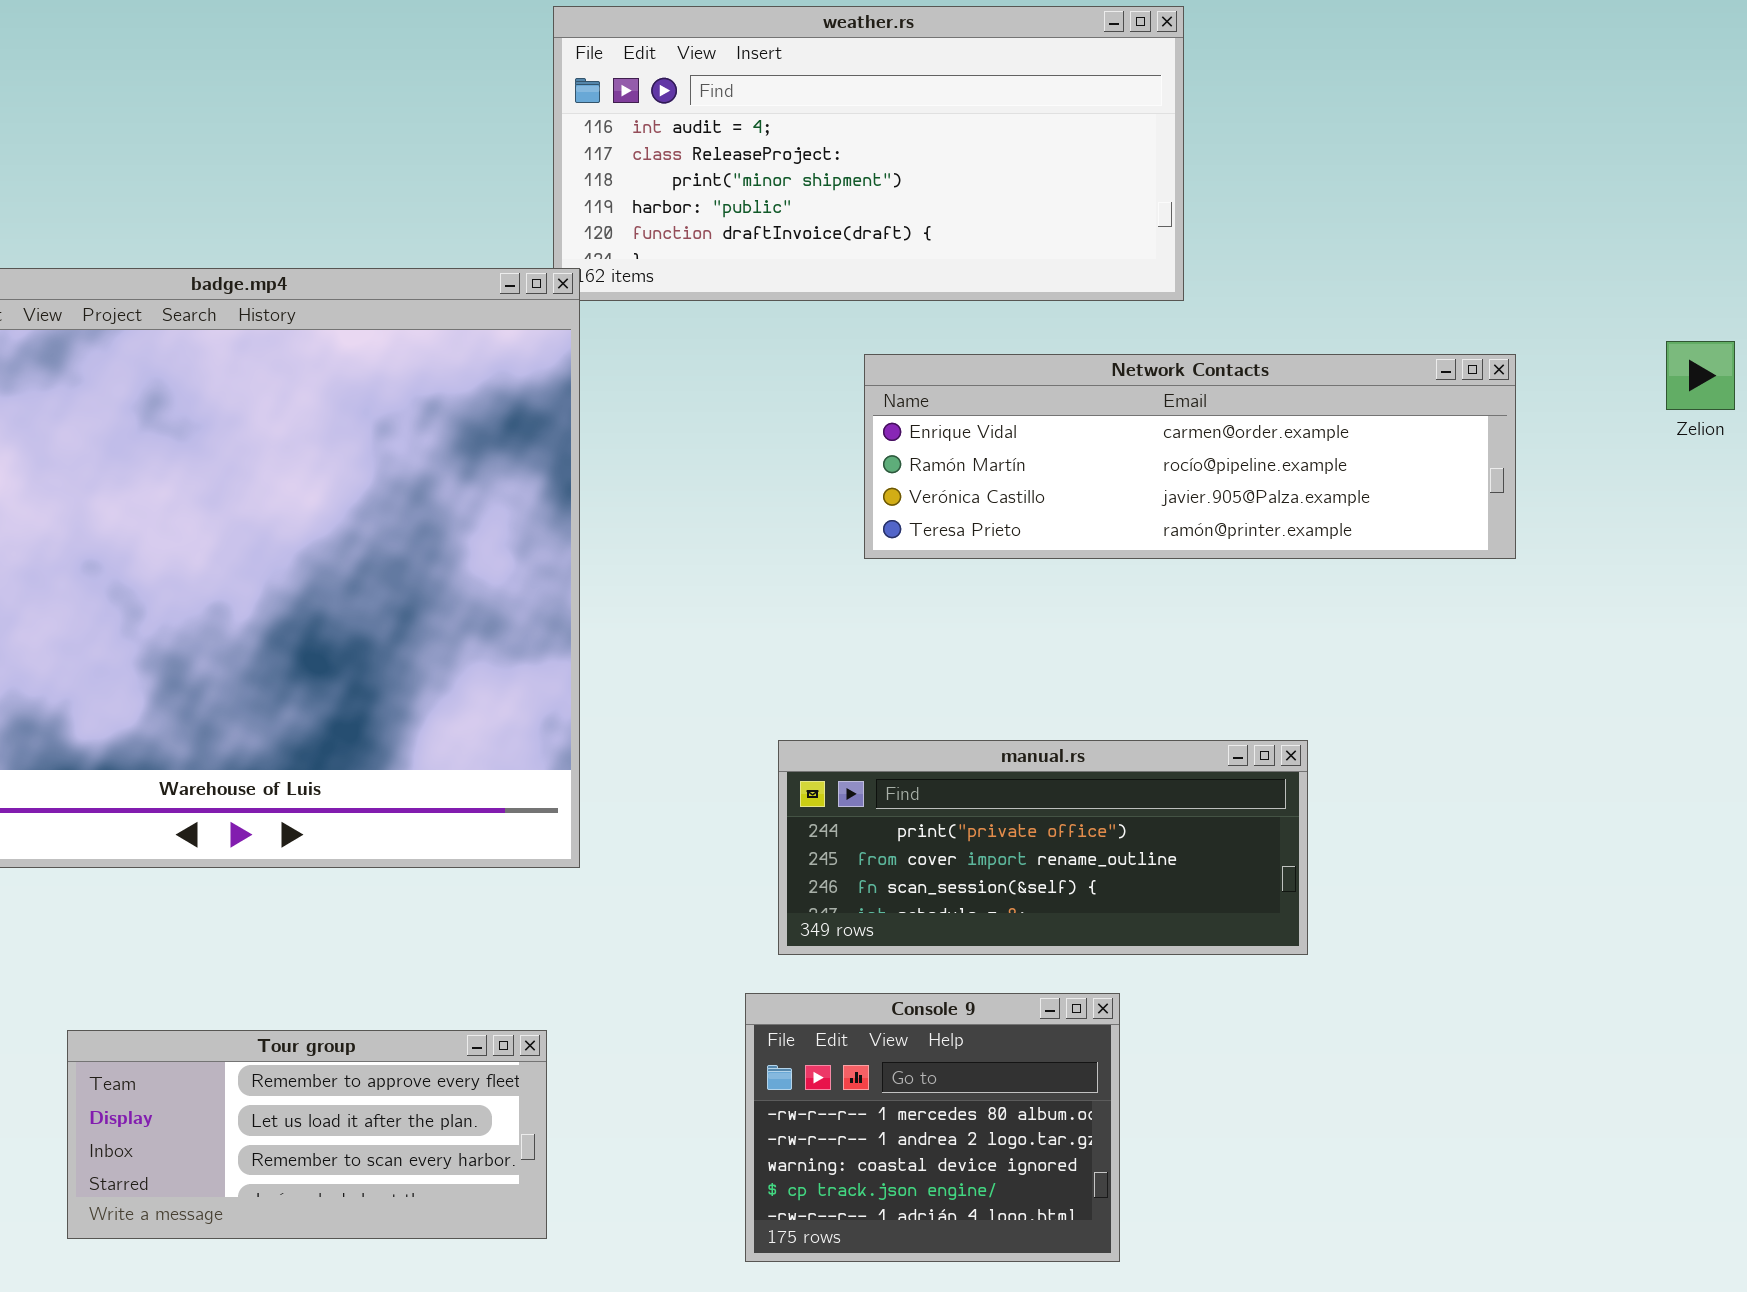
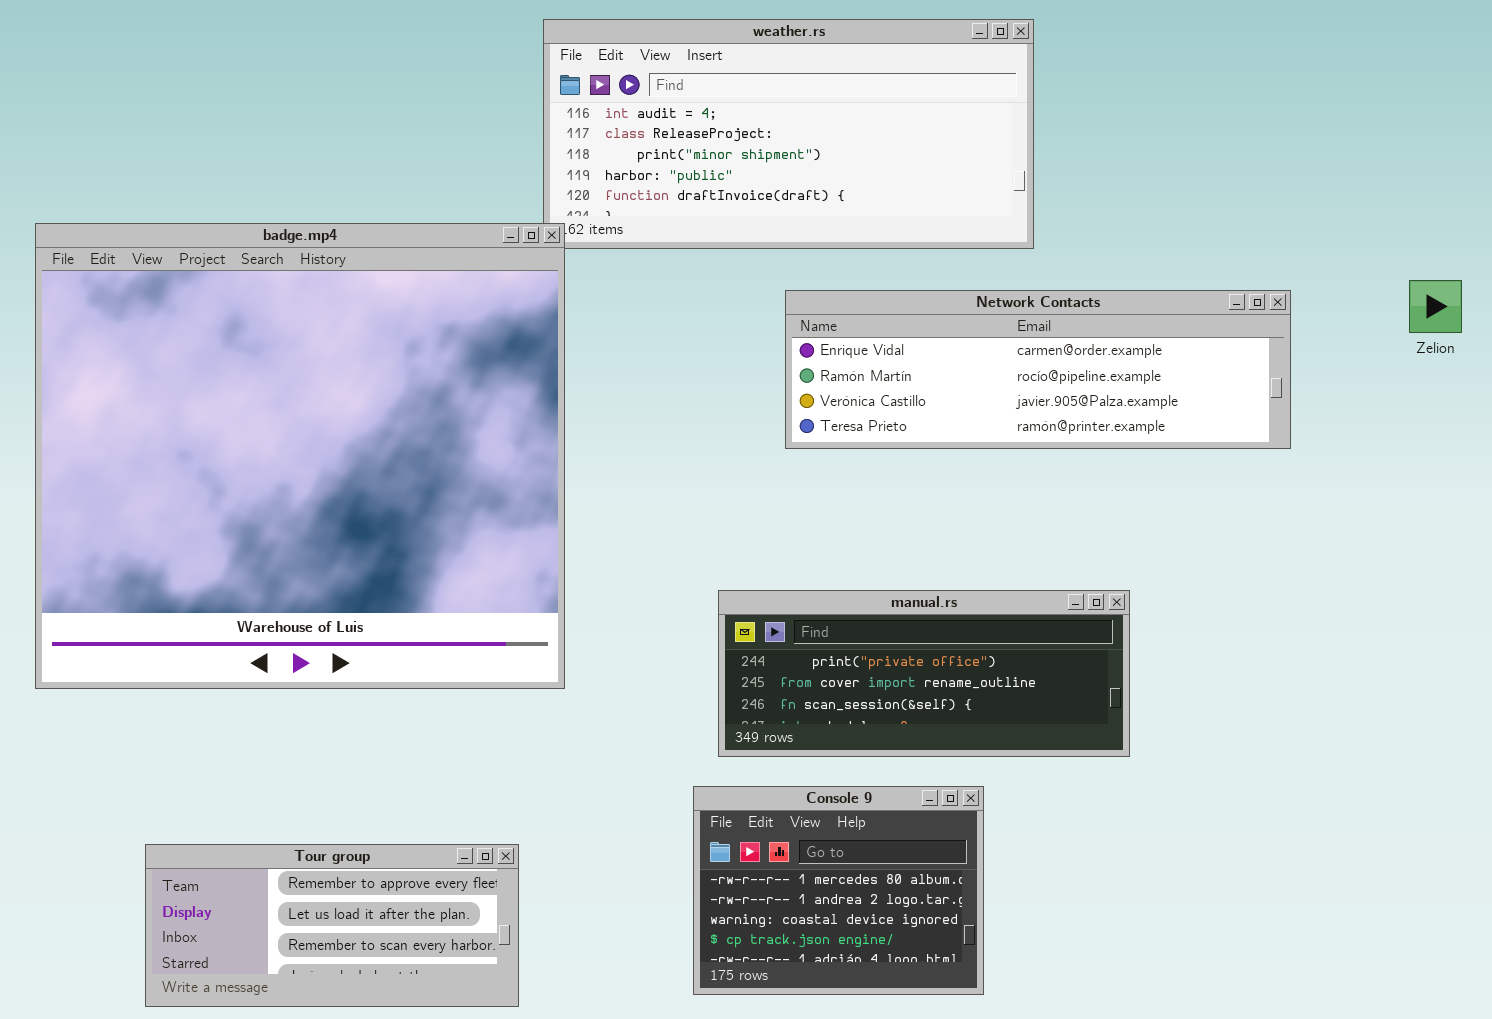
Tour group: [67,1030,547,1239] -> [145,844,519,1007], moved

